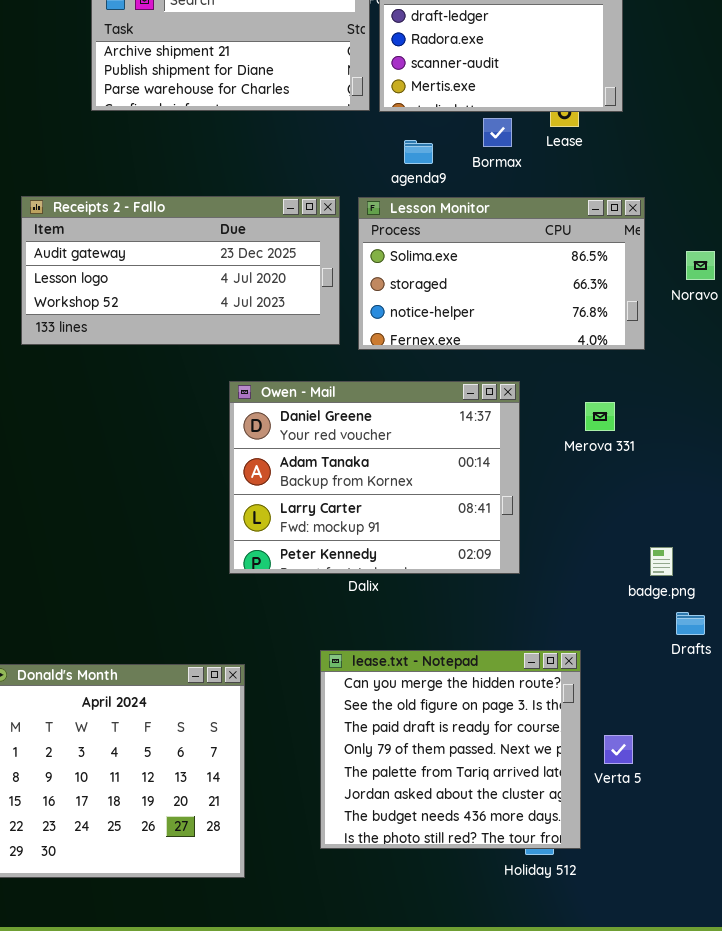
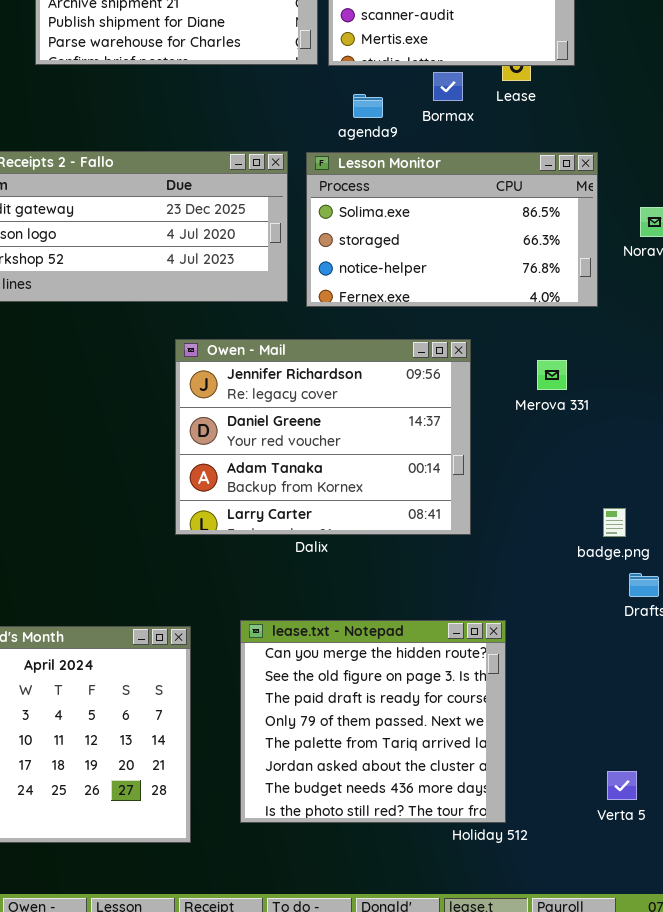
Owen - Mail: [229,381,520,574] -> [175,339,471,535], scrolled up 1 row
lease.txt - Notepad: [320,650,581,849] -> [240,620,506,823], moved
Verta 5: [604,735,633,764] -> [607,771,637,800], moved

